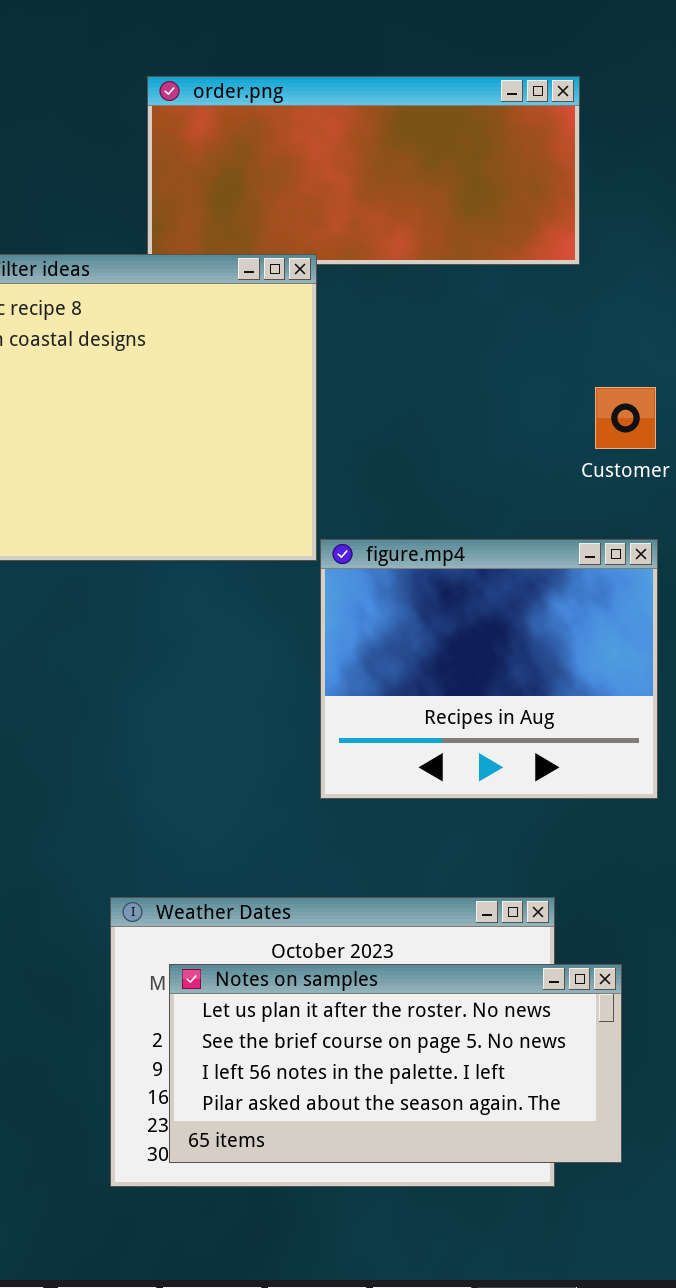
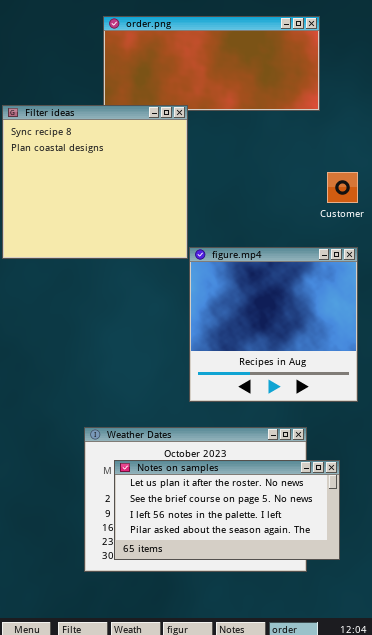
figure.mp4: [320,539,658,799] -> [189,247,358,402], resized

